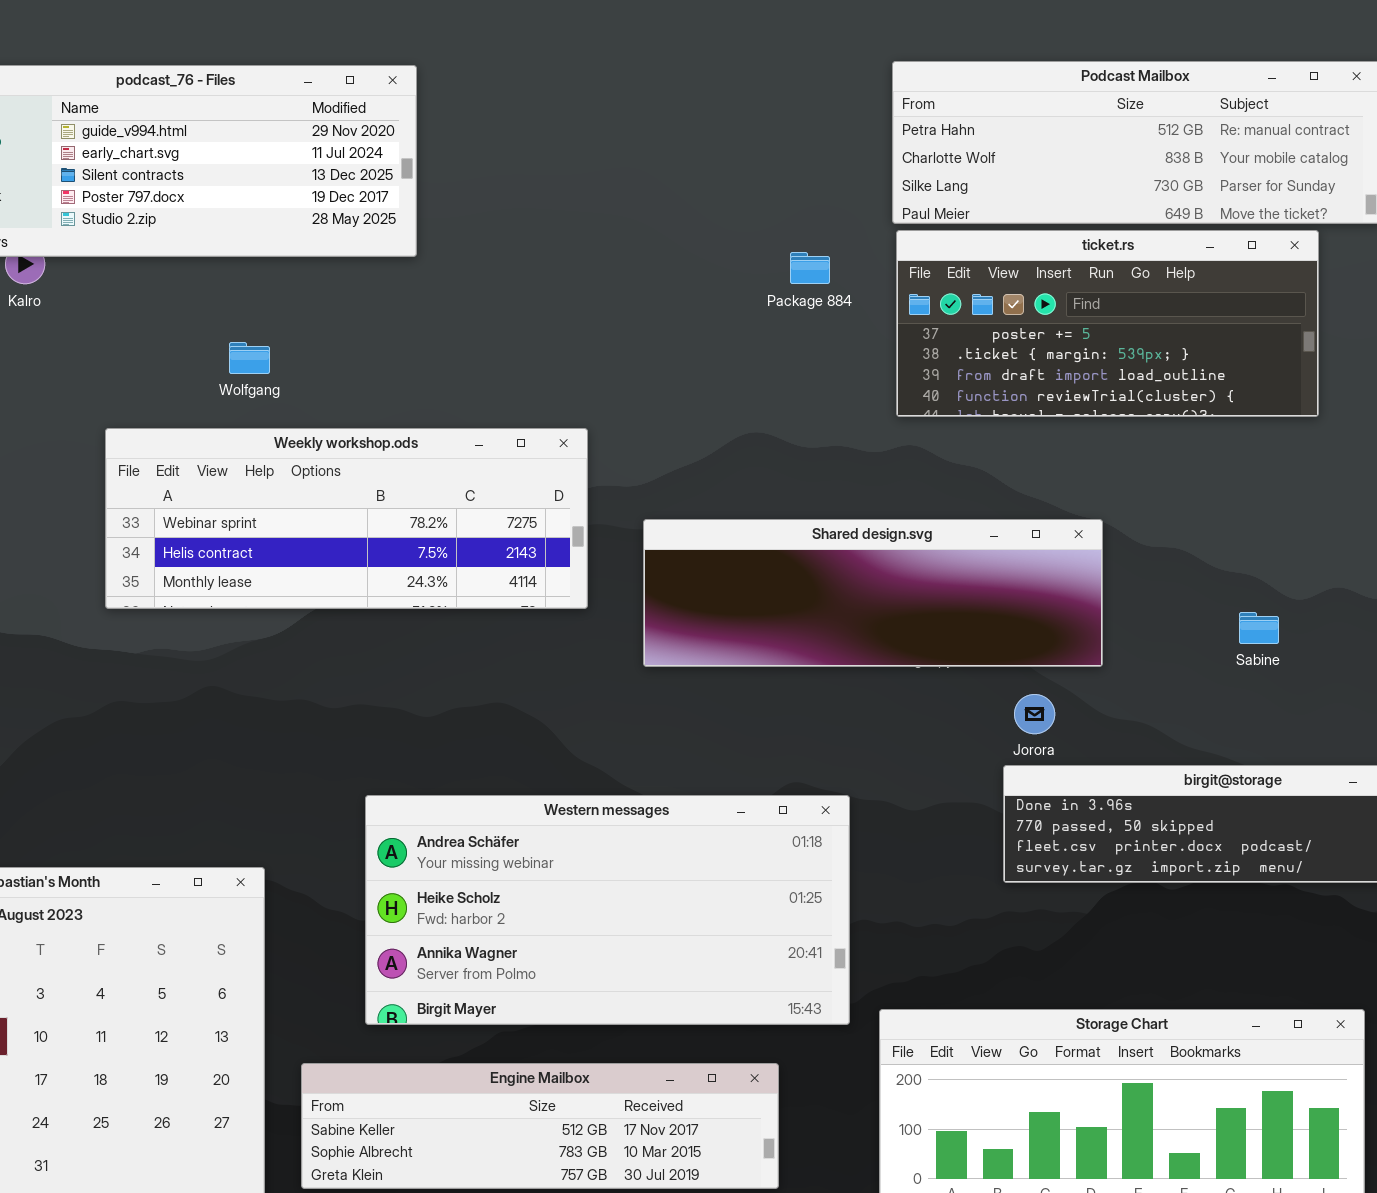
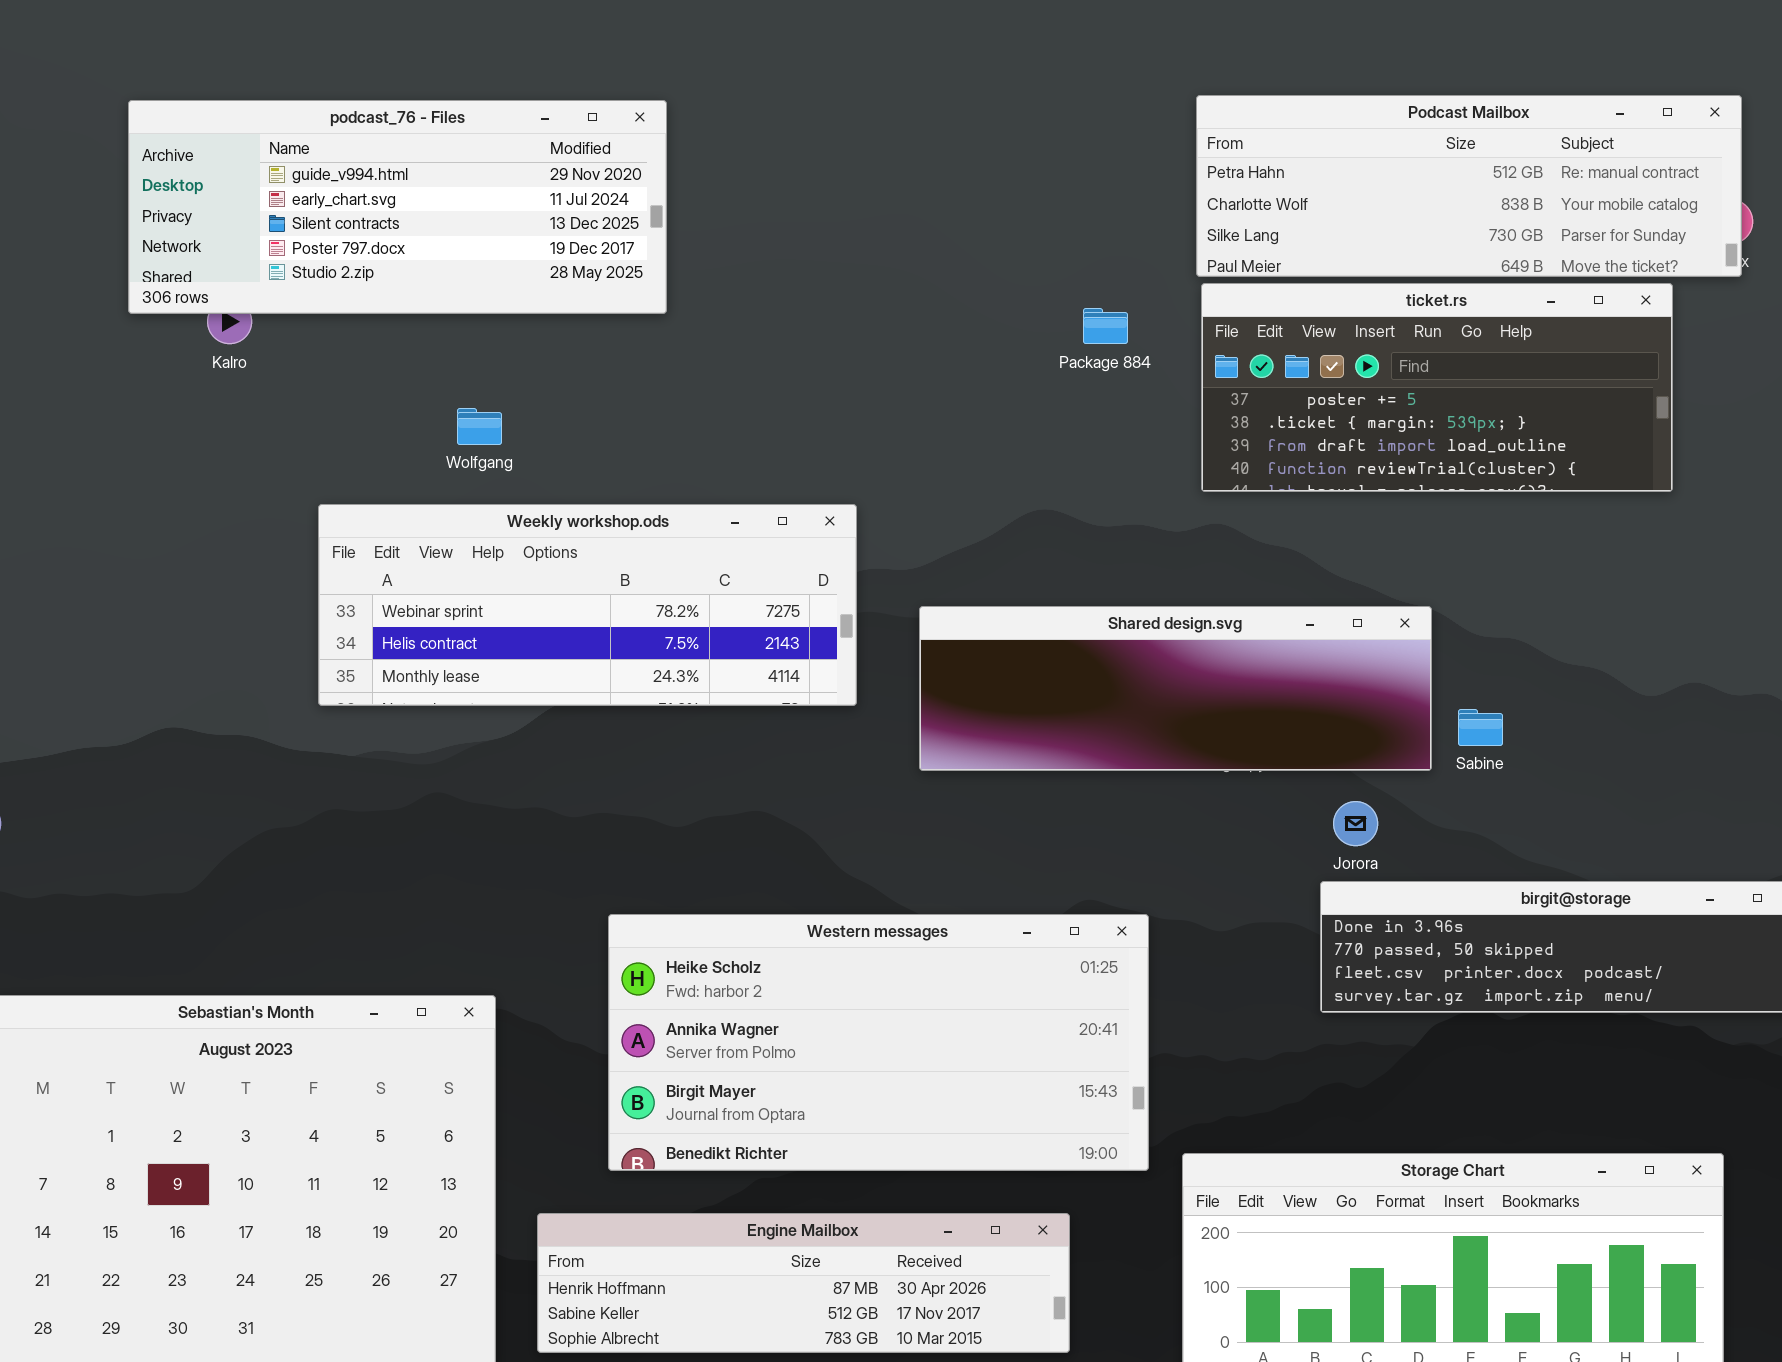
Sabine: [1239,612,1279,644] -> [1458,709,1503,746], moved
Western messages: [365,795,850,1025] -> [608,914,1149,1171], scrolled down 1 row
Engine Mailbox: [301,1063,779,1189] -> [537,1213,1070,1353], scrolled up 1 row

